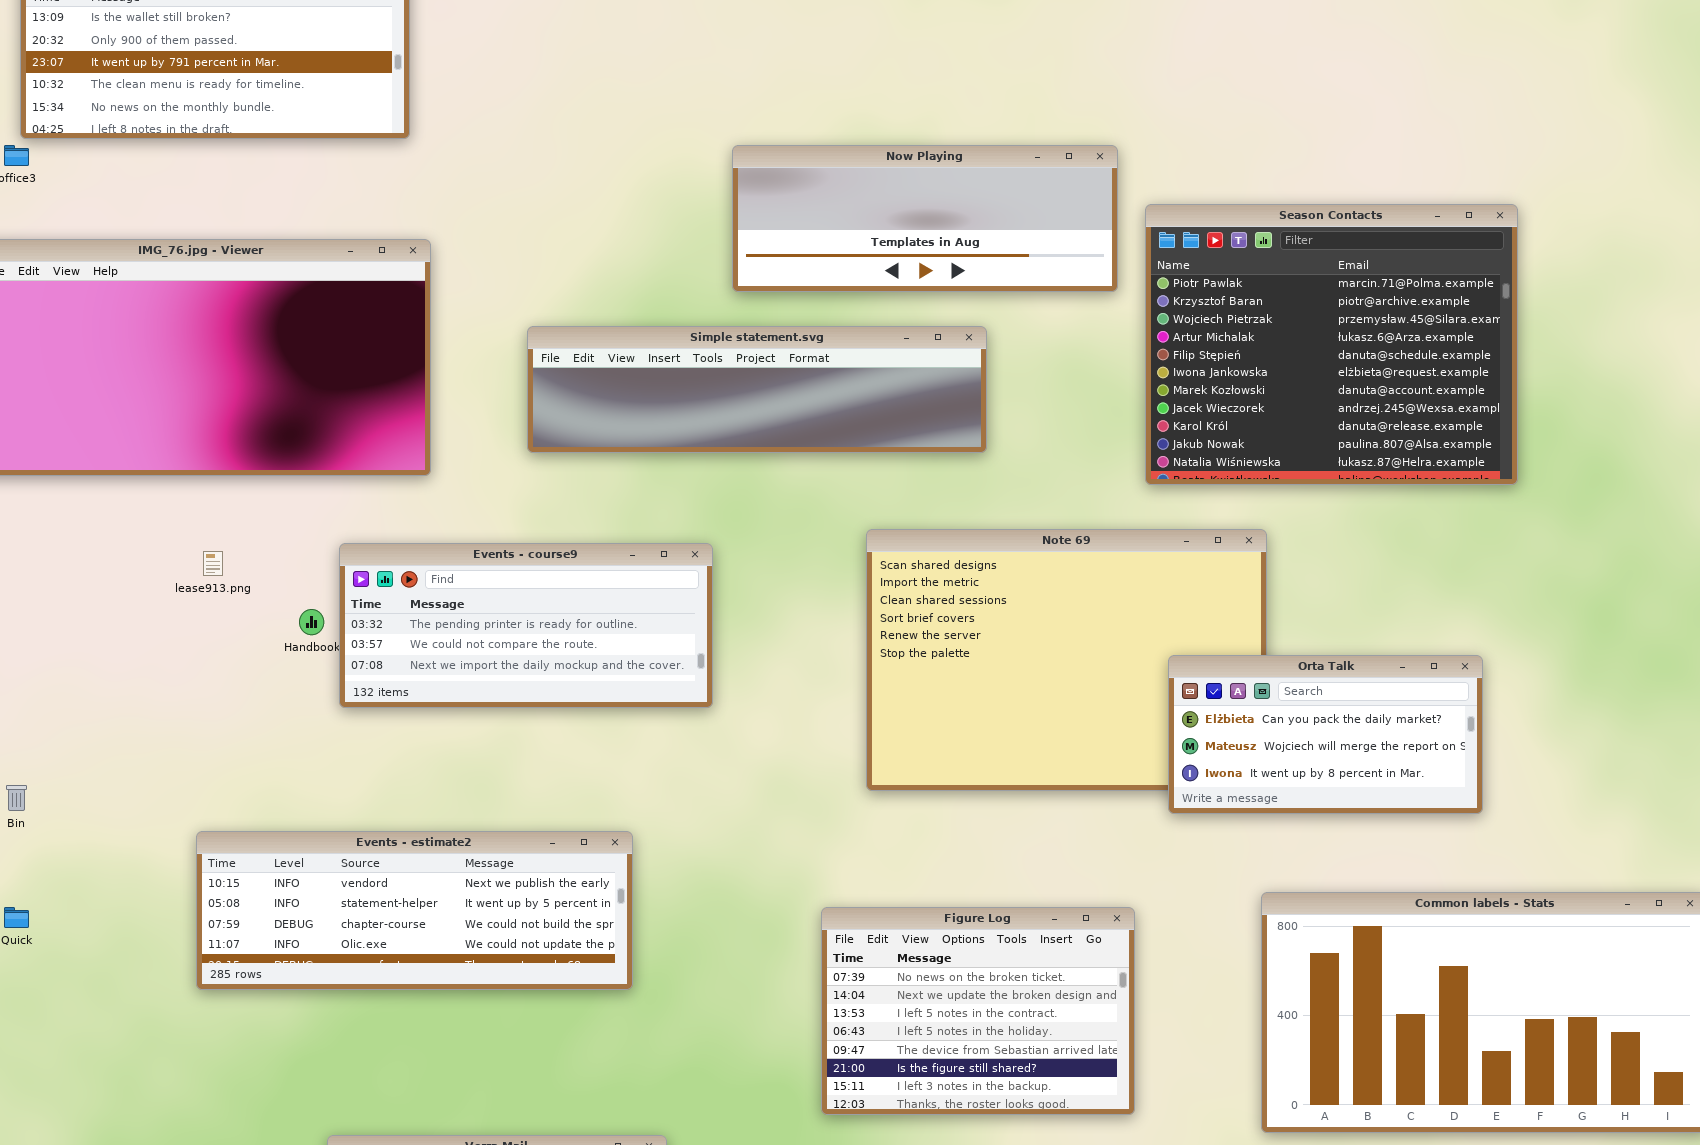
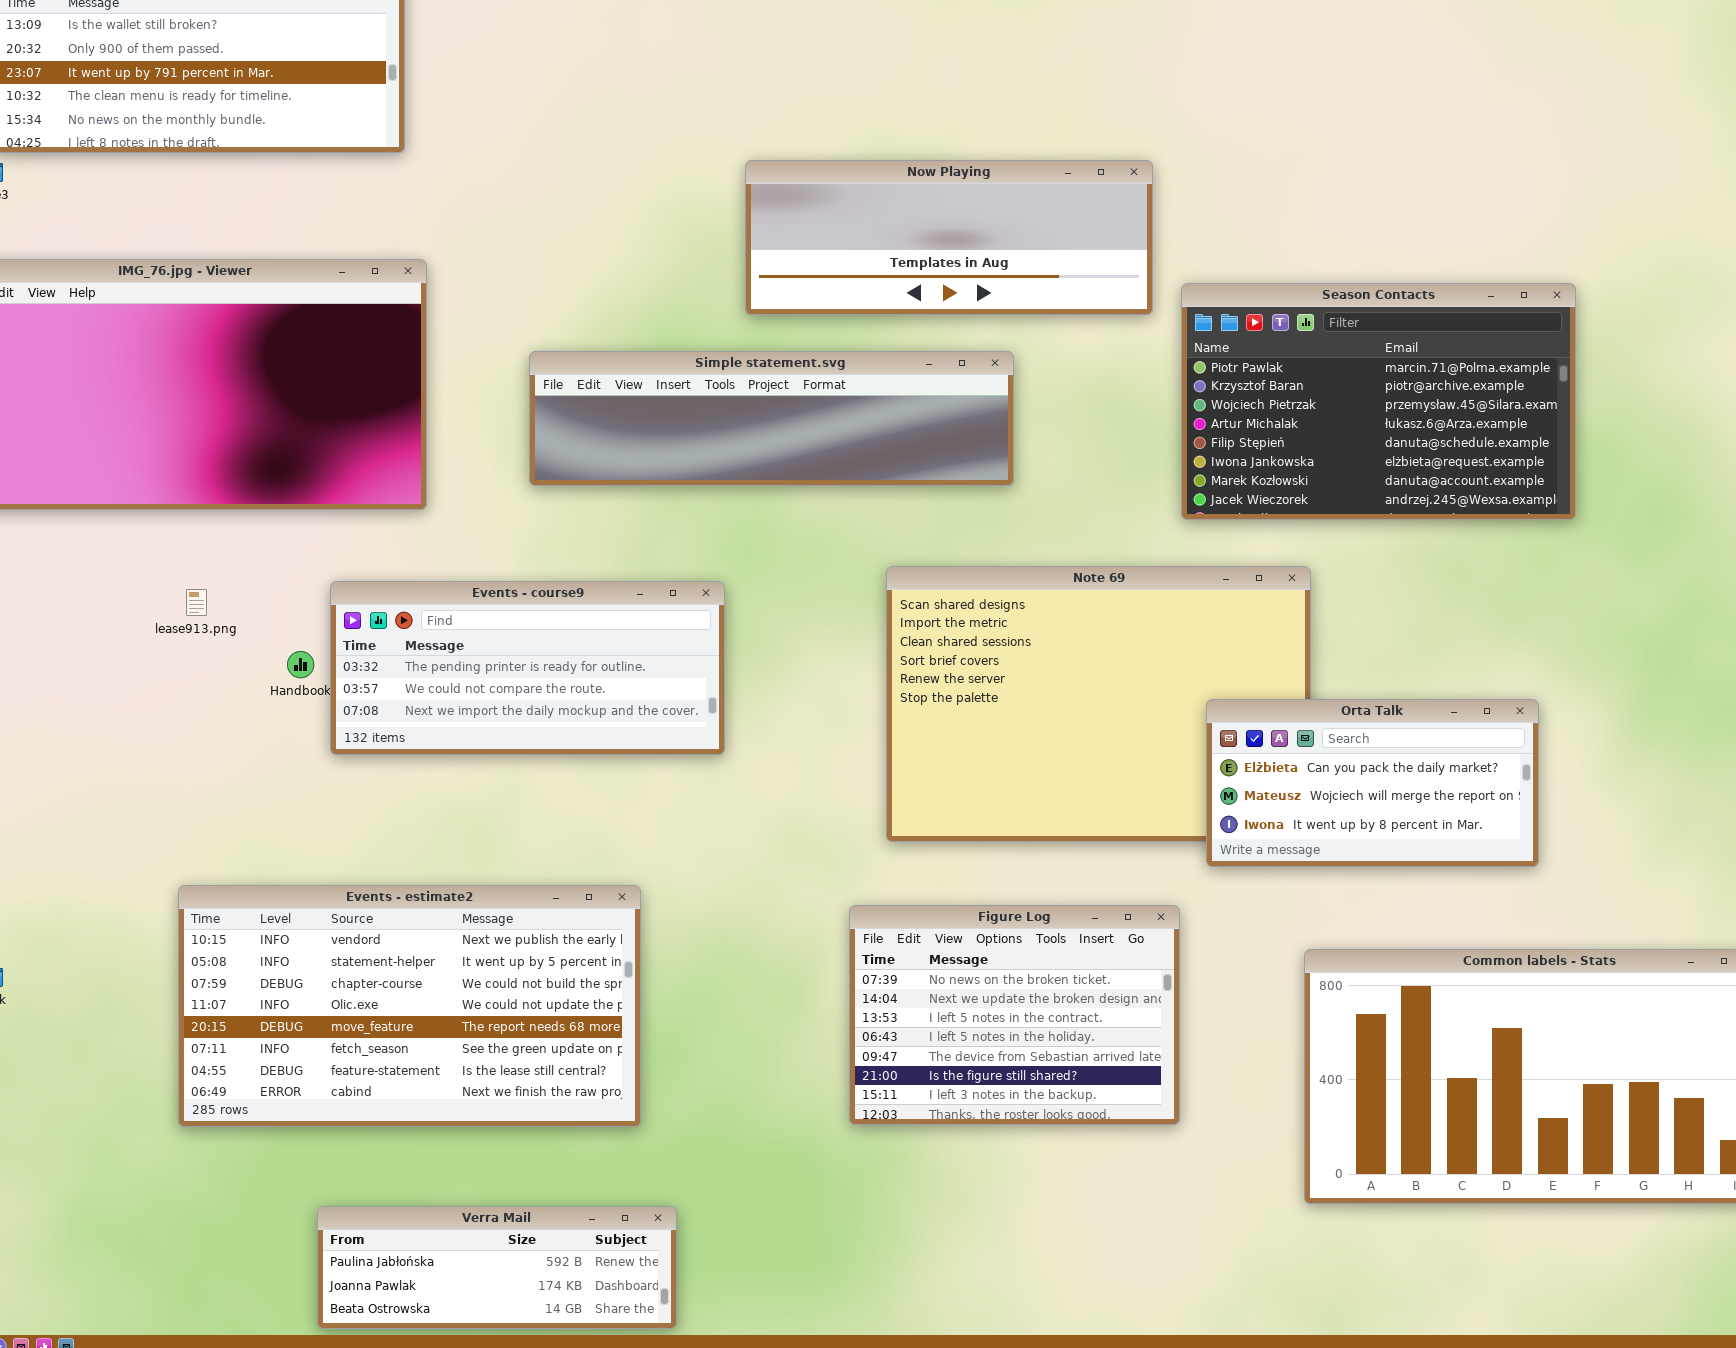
Season Contacts: [1145,204,1518,485] -> [1181,283,1576,520], resized
Events - estimate2: [196,831,633,990] -> [178,885,641,1127], resized
Figure Log: [821,907,1135,1115] -> [849,905,1180,1125], moved

